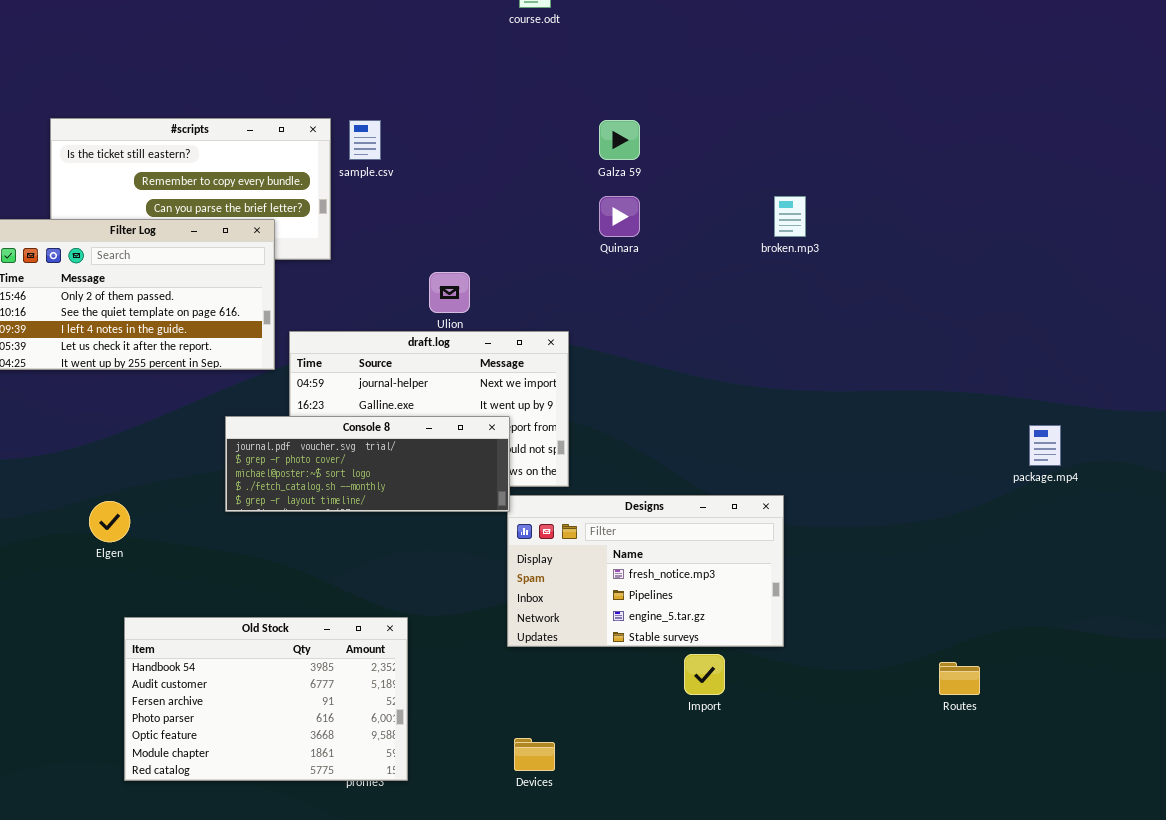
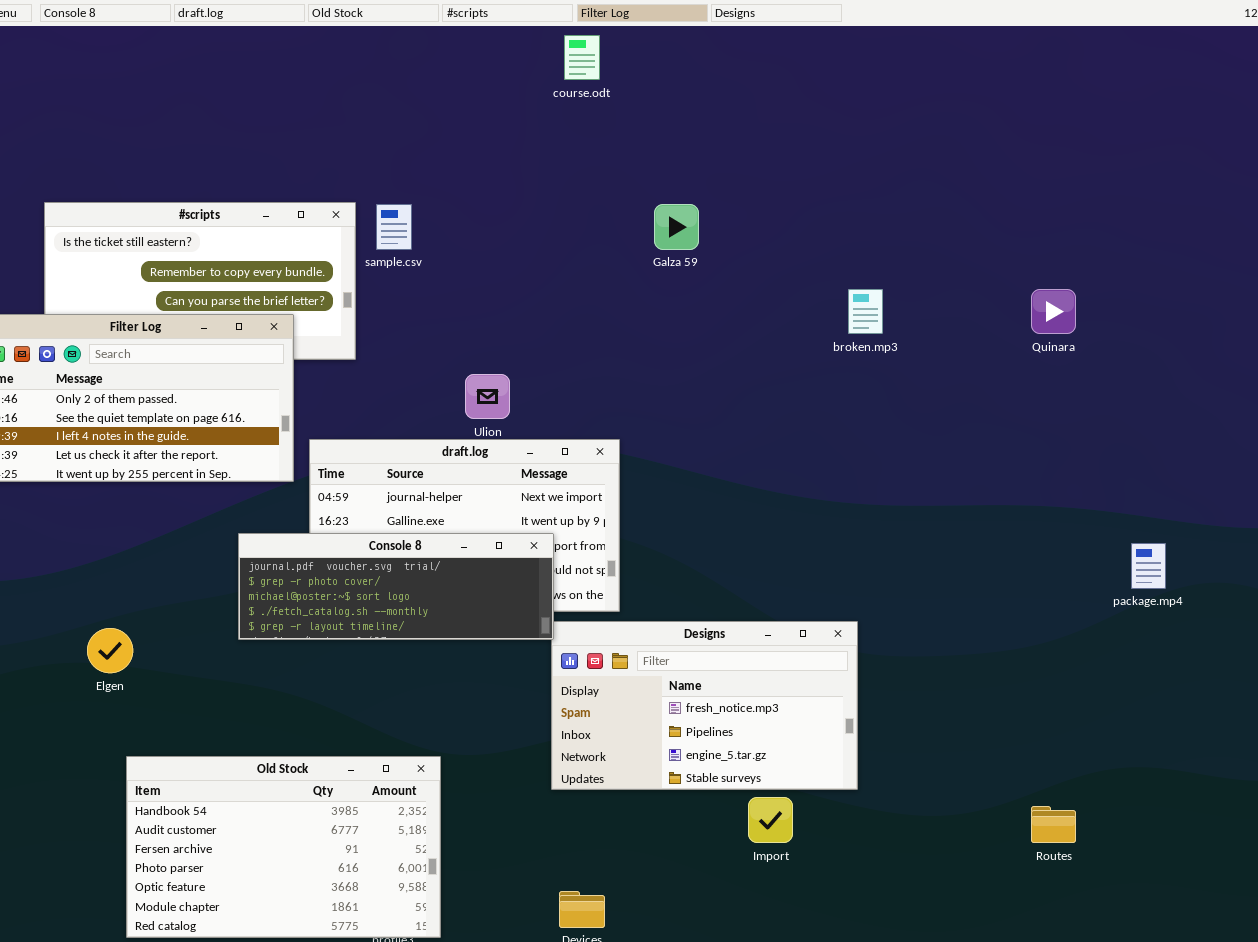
Quinara: [599,196,640,237] -> [1031,289,1076,334], moved

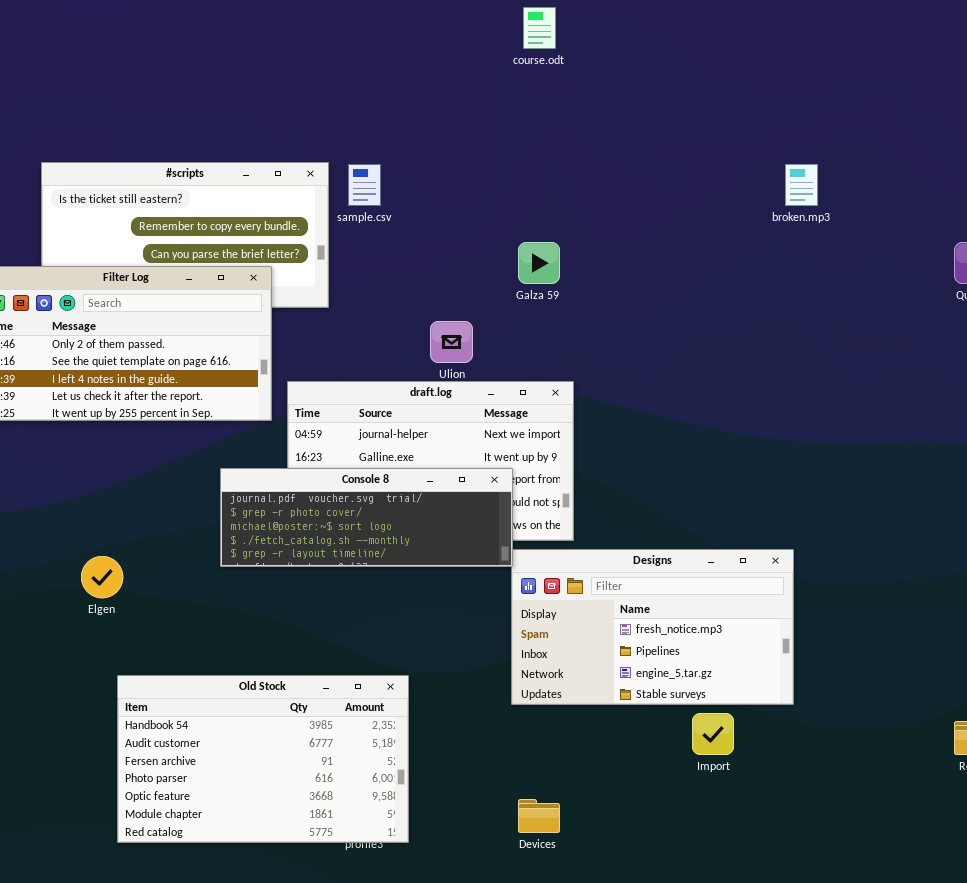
Galza 59: [654,204,699,250] -> [518,242,560,284], moved
broken.mp3: [848,289,883,334] -> [785,164,818,206], moved

